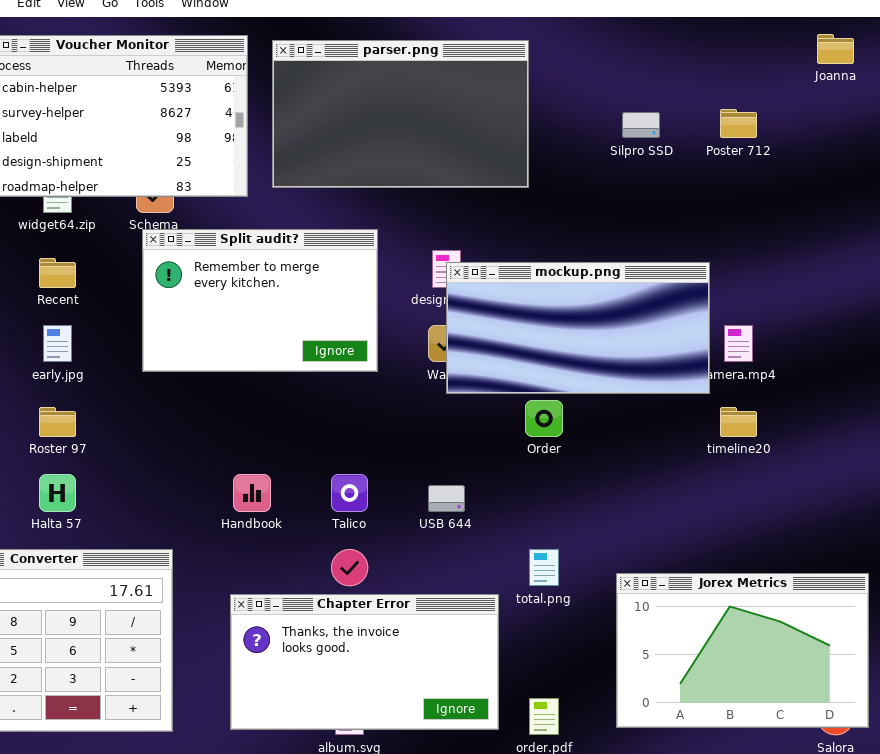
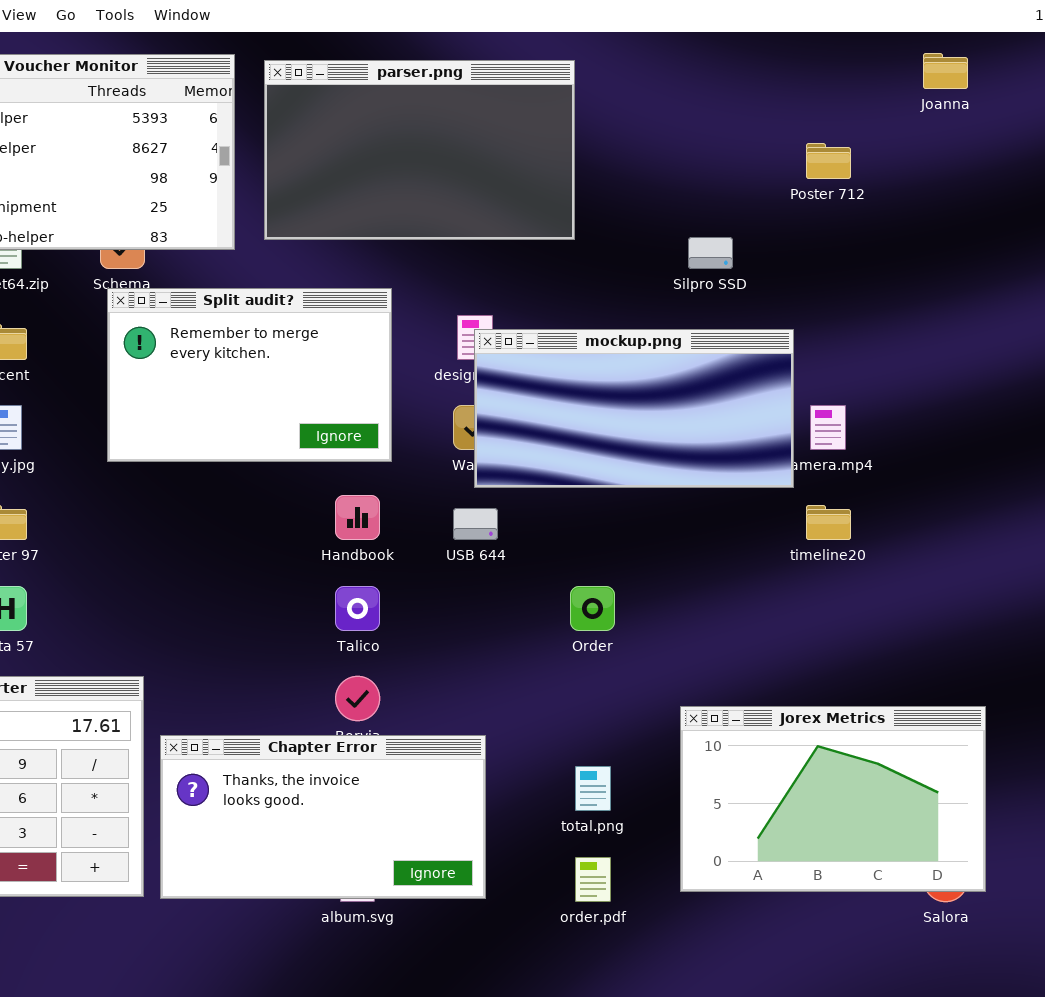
Silpro SSD: [622,112,660,138] -> [688,237,733,269], moved
Order: [525,400,563,437] -> [570,586,615,631], moved
Handbook: [233,474,271,512] -> [335,495,380,540], moved
USB 644: [428,485,465,512] -> [453,508,498,540], moved
total.png: [529,549,559,586] -> [575,766,611,811], moved
Chapter Error: [230,594,499,730] -> [160,735,486,899], moved

